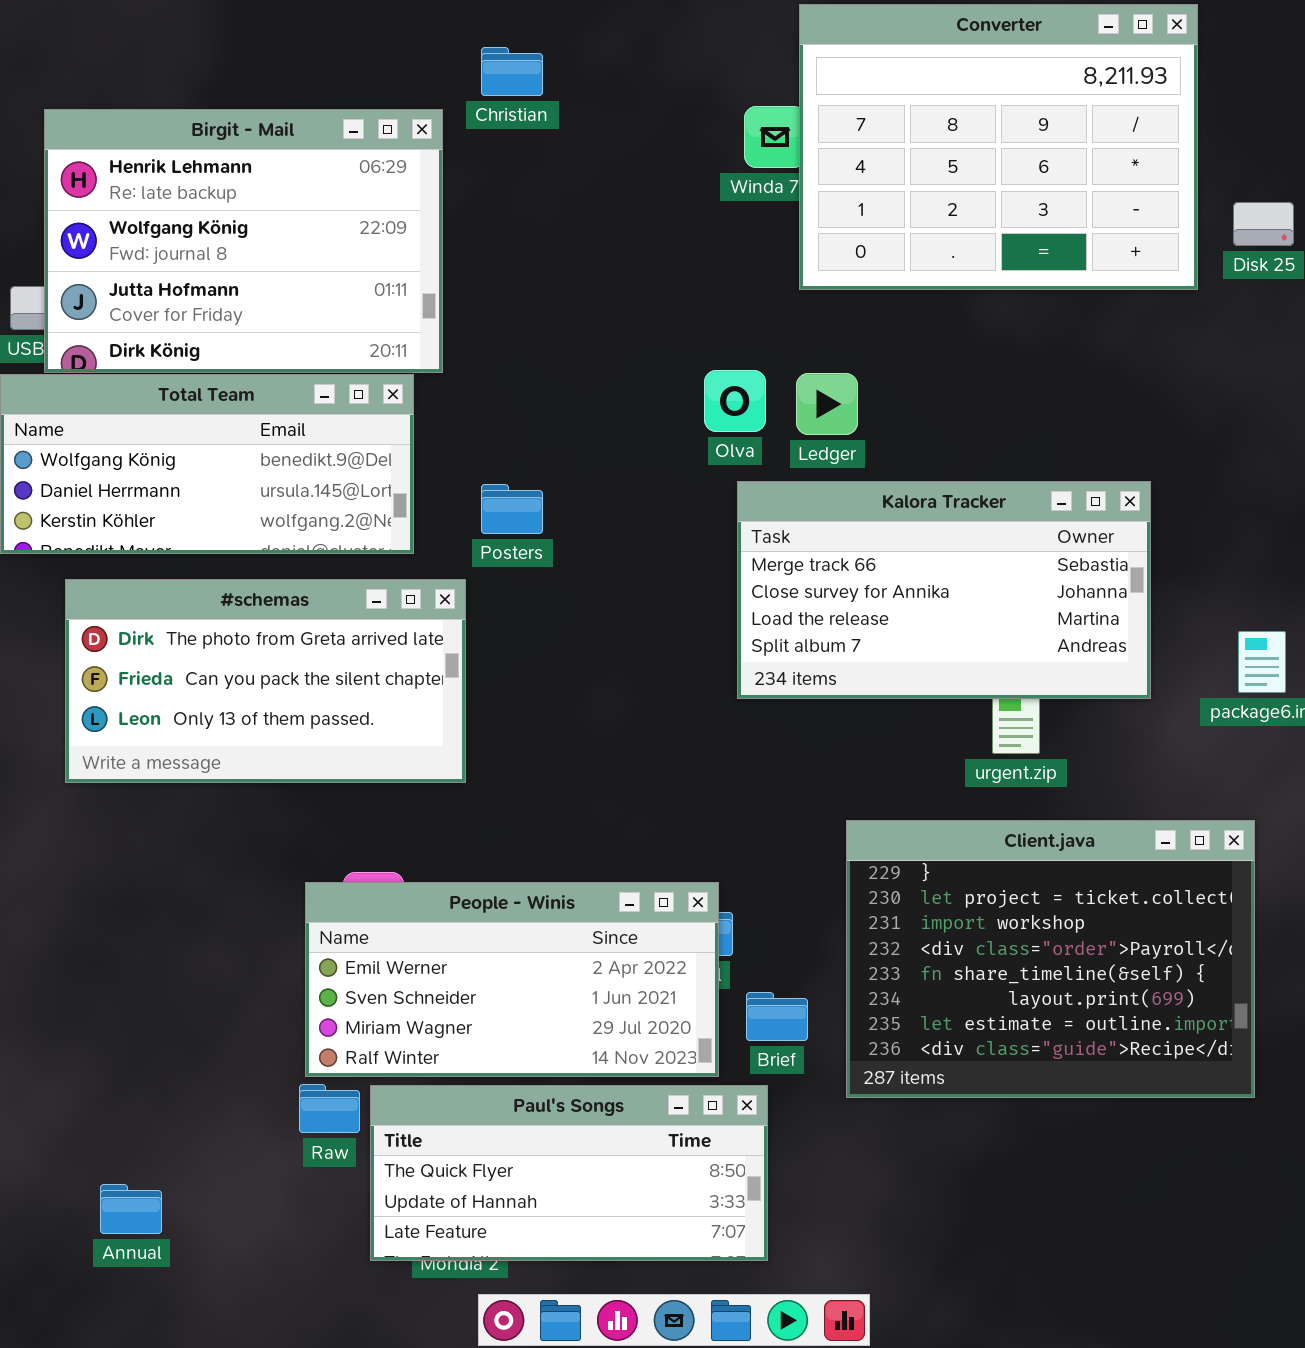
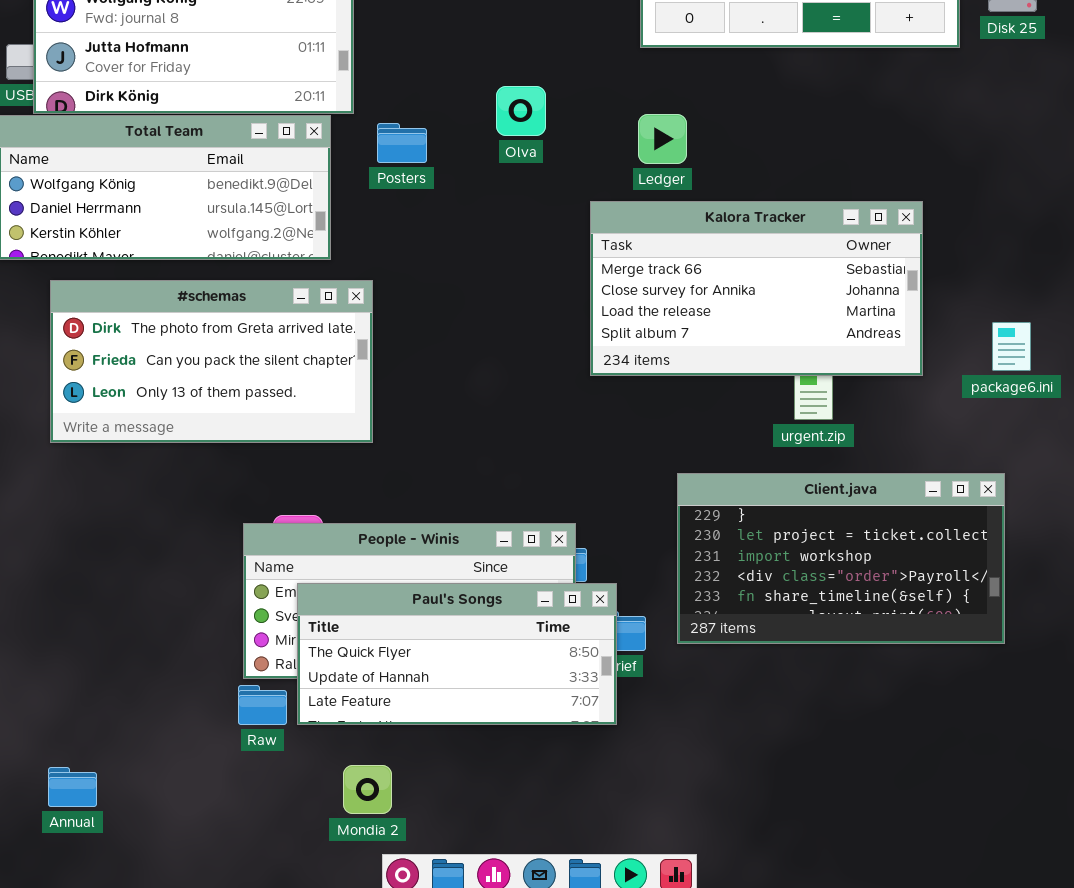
Olva: [704,370,766,432] -> [496,86,546,136], moved
Posters: [481,484,543,534] -> [377,123,427,163], moved
Client.java: [846,820,1255,1098] -> [677,473,1005,644], resized
Paul's Songs: [370,1085,768,1261] -> [297,583,617,725], moved
Annual: [100,1184,162,1234] -> [48,767,97,807], moved

